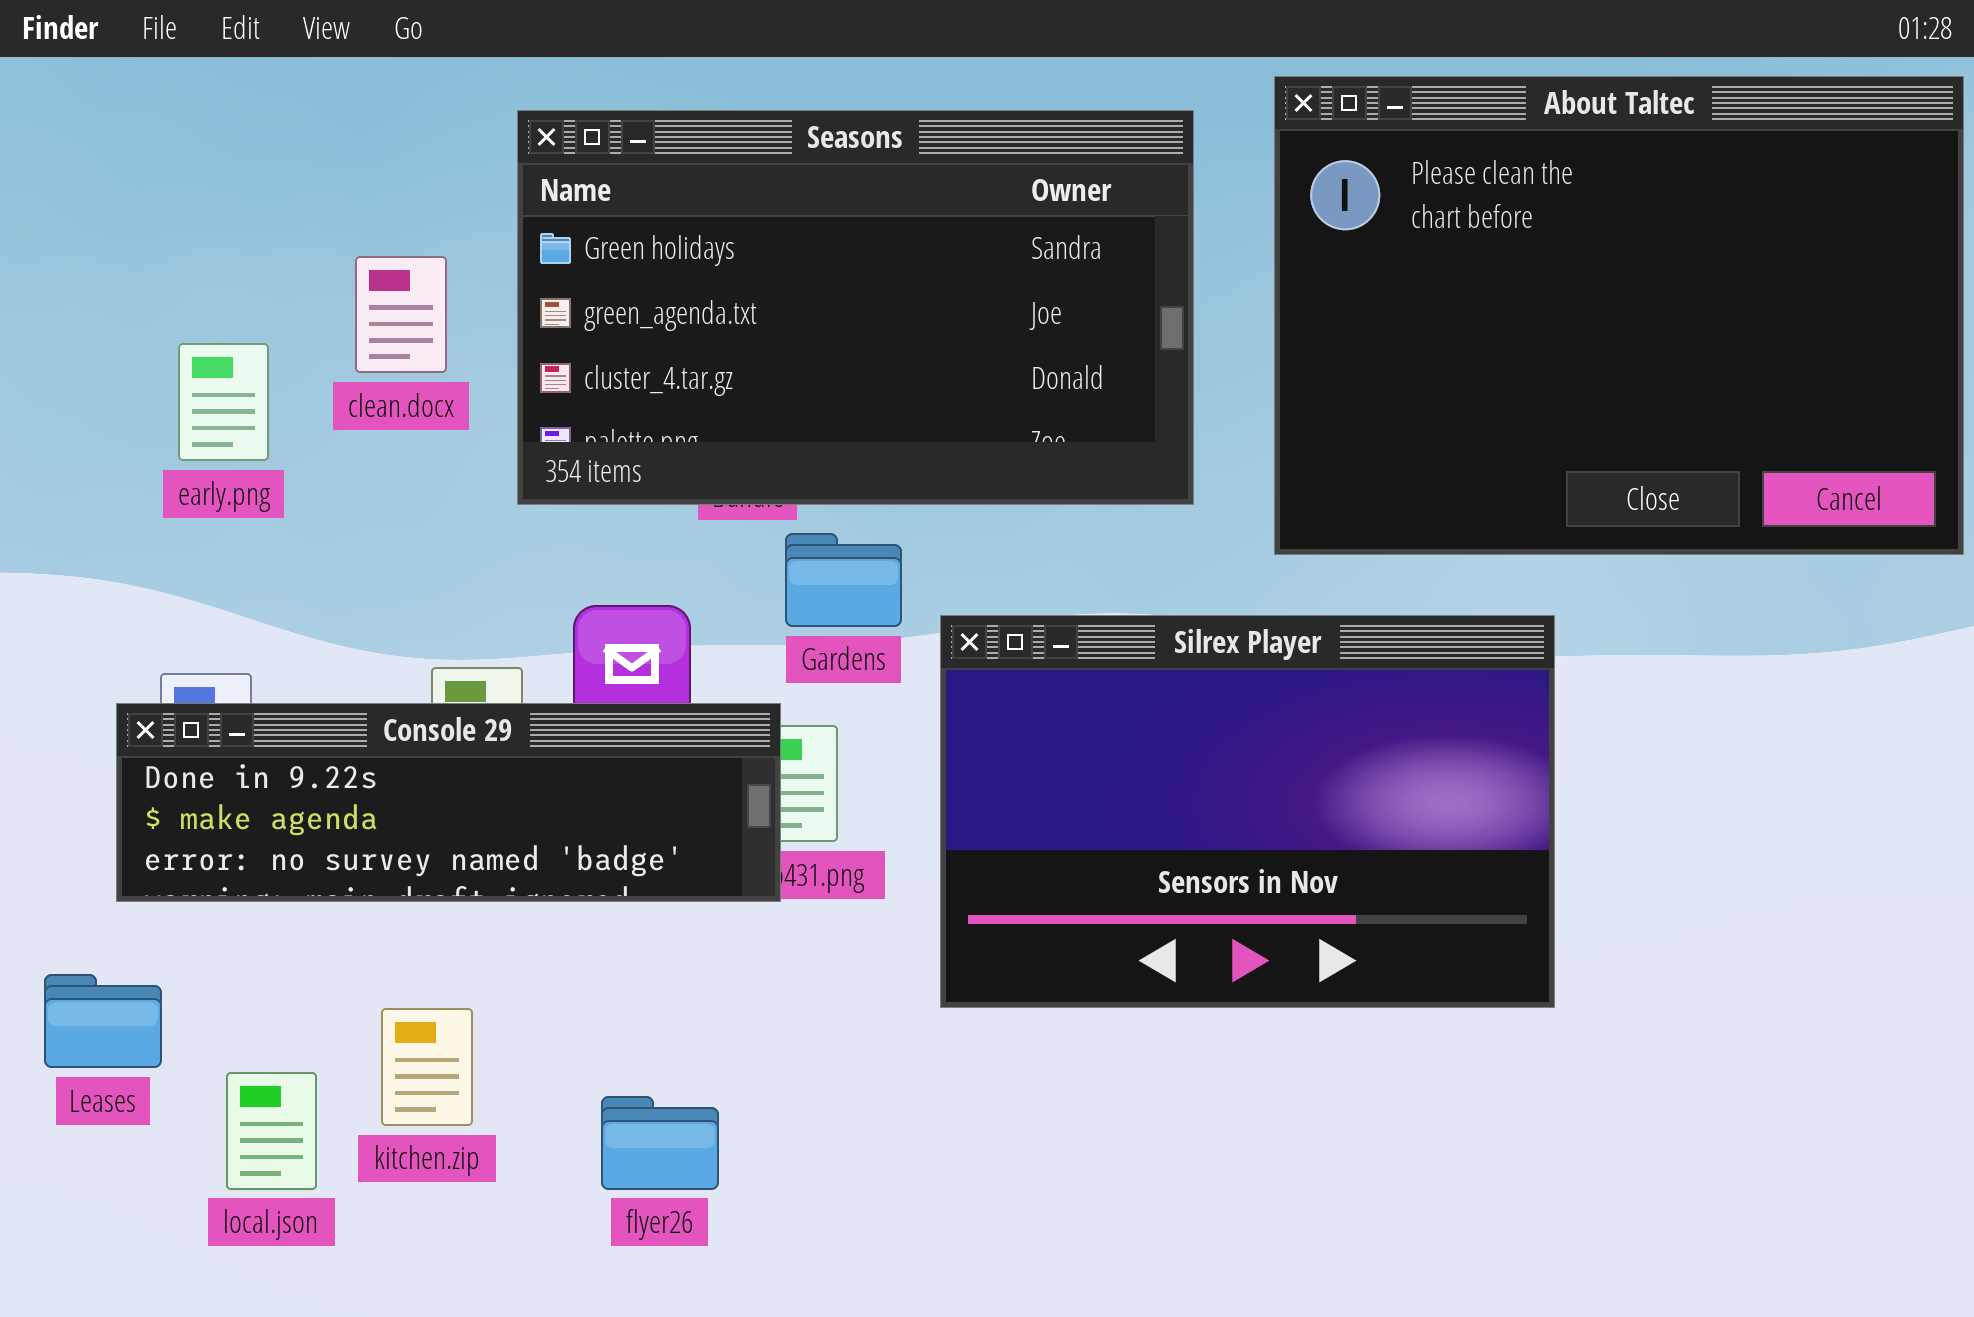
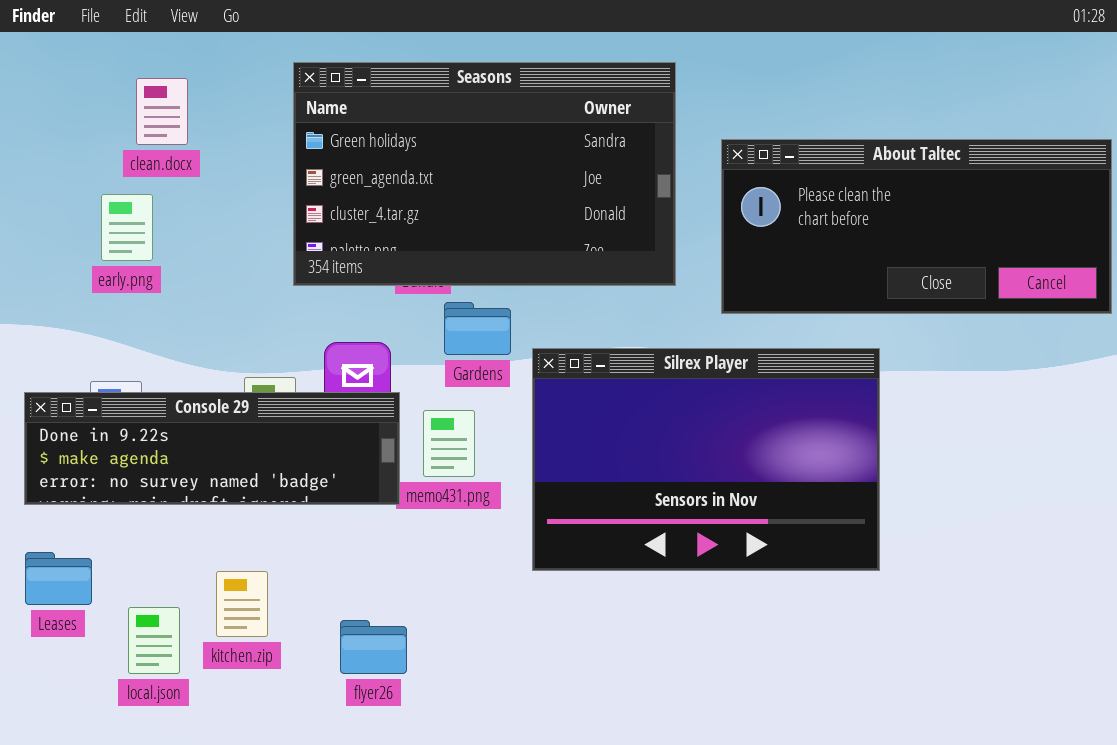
About Taltec: [1274,76,1964,555] -> [721,139,1112,314], resized
clean.docx: [355,256,447,373] -> [136,78,188,145], moved
Console 29: [116,703,781,902] -> [24,392,400,505], moved

